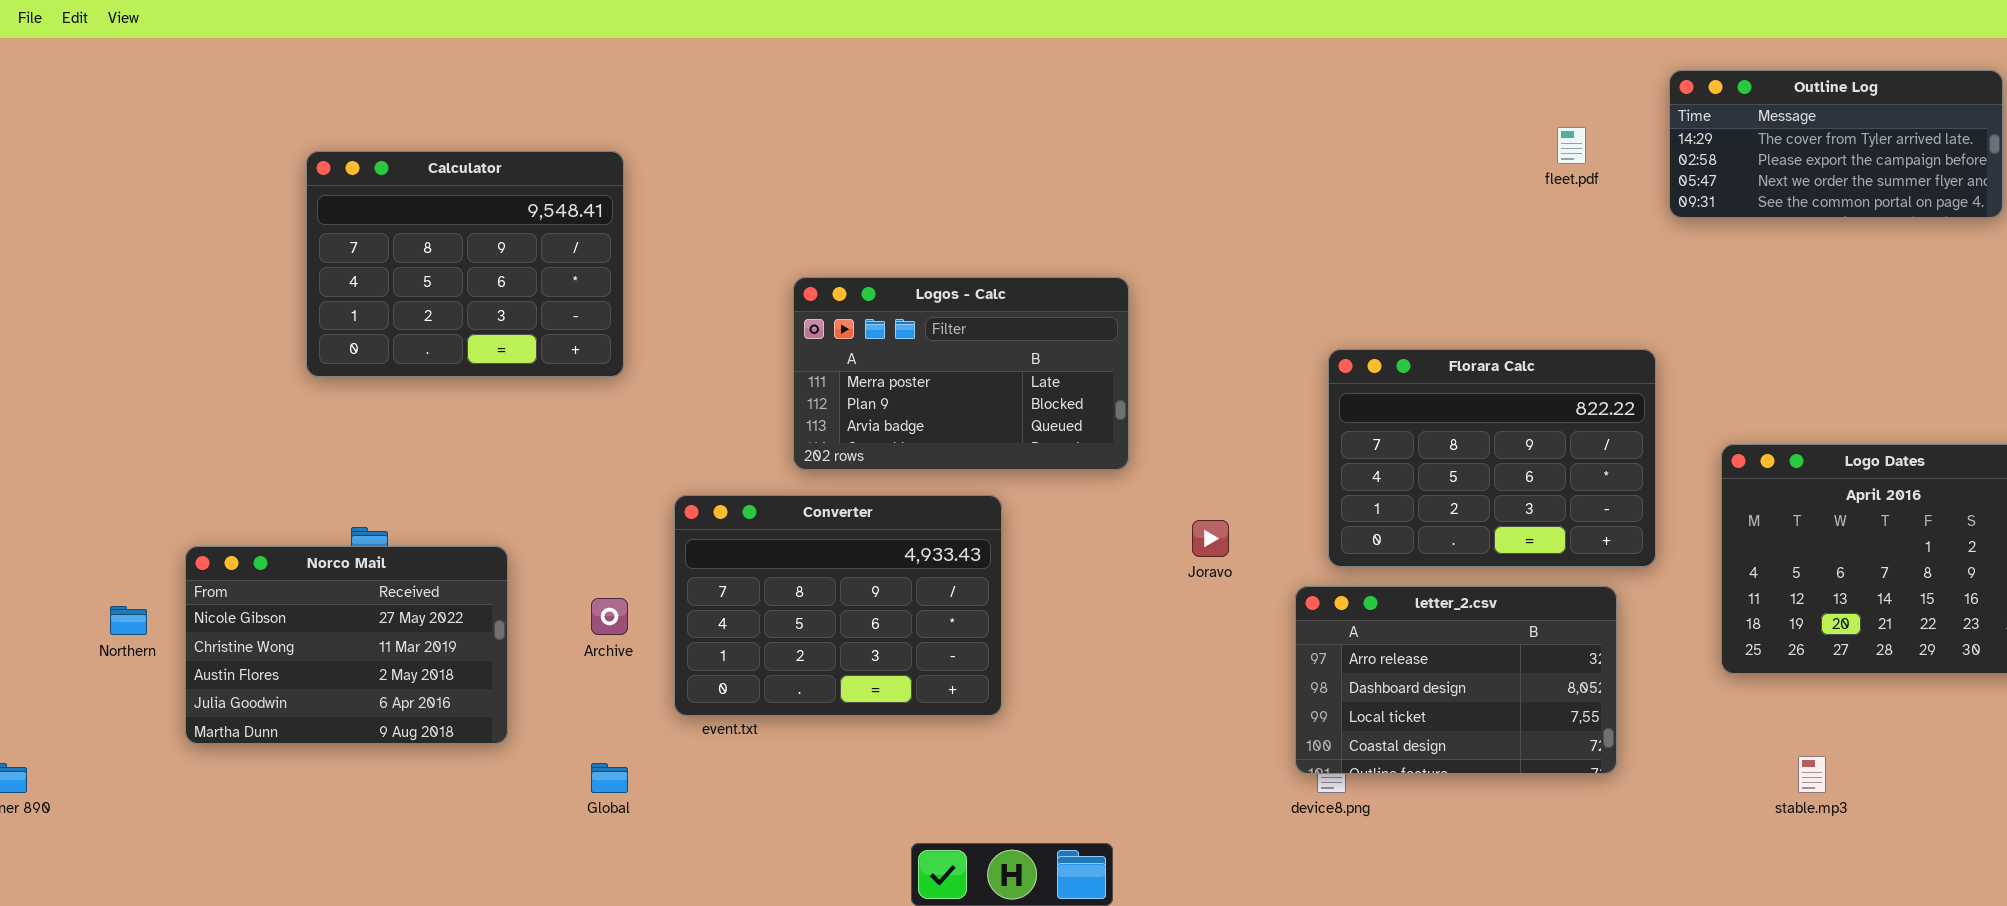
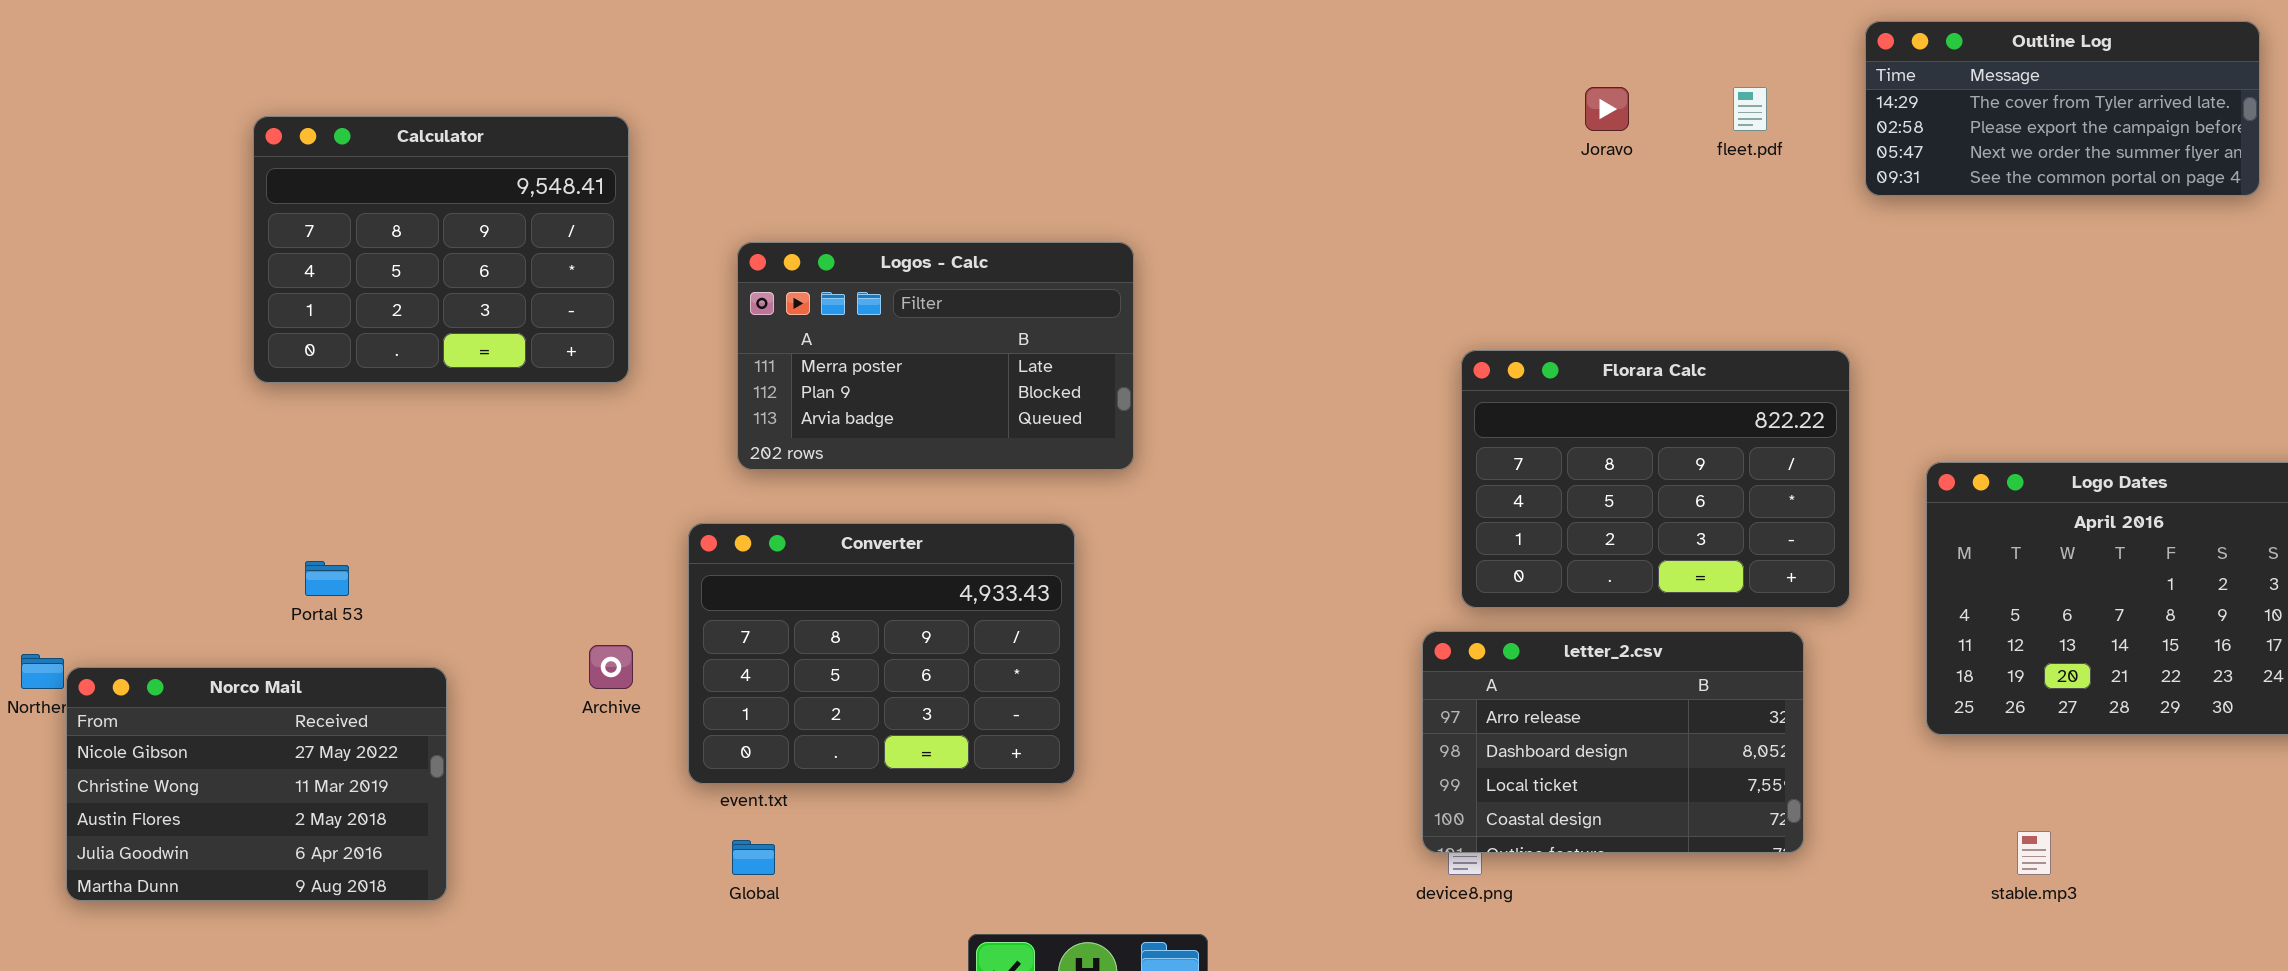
Logos - Calc: [793,277,1129,470] -> [737,242,1134,470], moved
Joravo: [1192,520,1229,557] -> [1585,87,1629,131], moved
Norco Mail: [185,546,508,744] -> [66,667,447,901], moved
Global: [591,763,628,793] -> [732,840,775,875], moved

